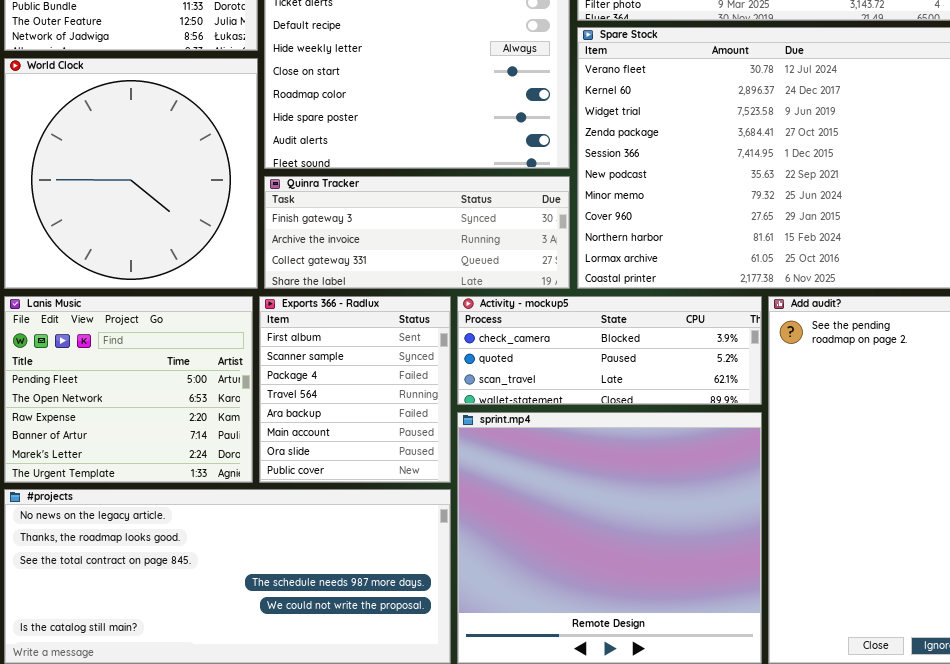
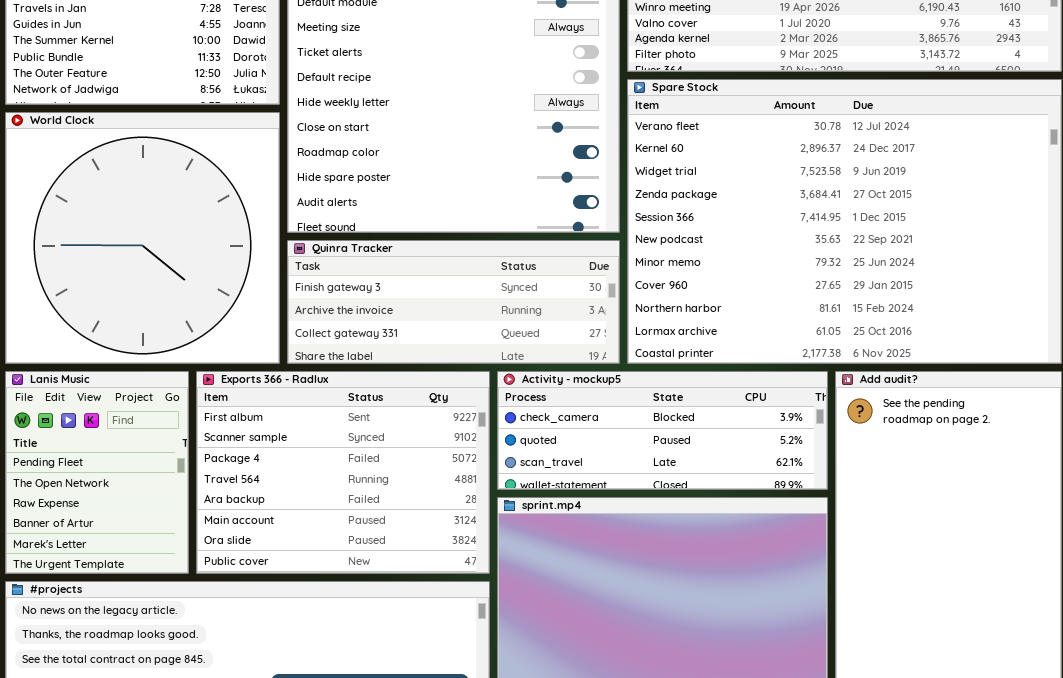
Lanis Music: [4,296,253,483] -> [5,371,189,574], resized
Exports 366 - Radlux: [259,296,451,483] -> [196,371,490,574], resized

